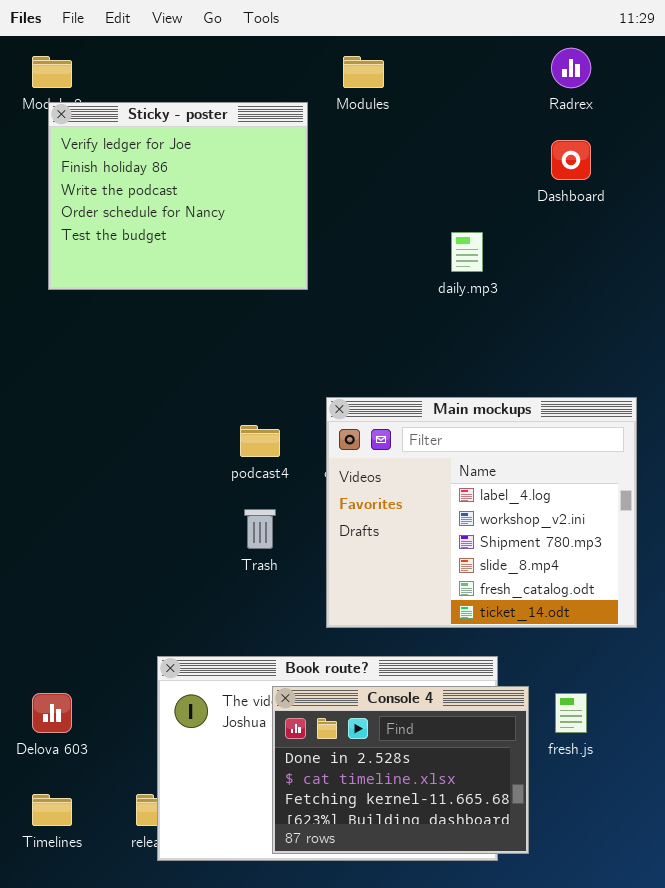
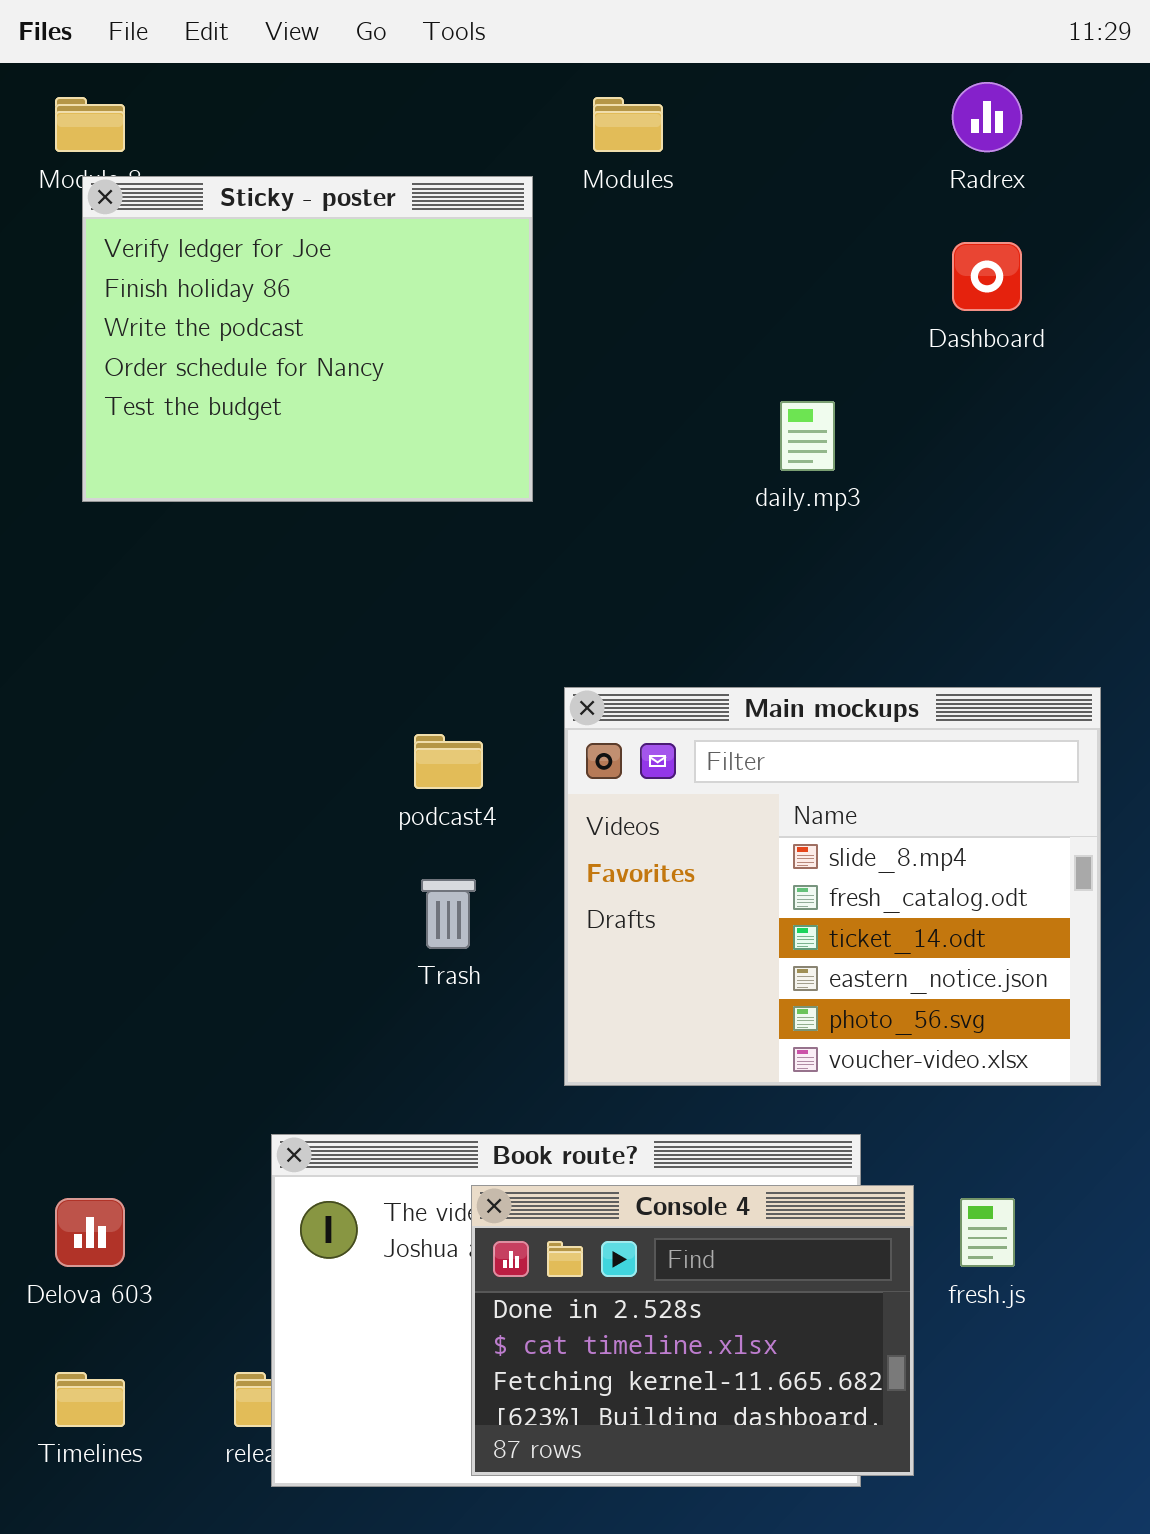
Main mockups: [326,397,637,628] -> [564,687,1101,1086], scrolled down 3 rows

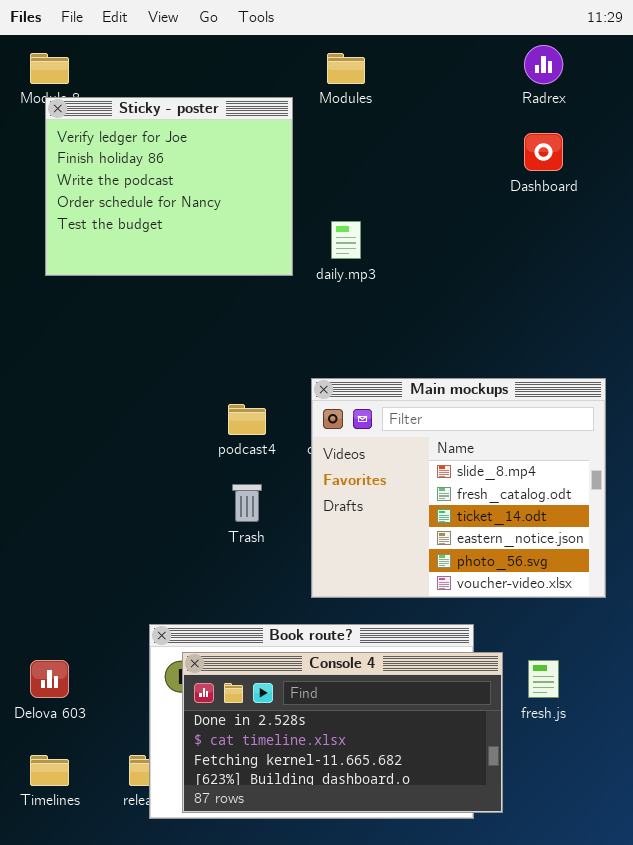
daily.mp3: [780,401,835,471] -> [331,221,361,259], moved
Console 4: [471,1185,914,1476] -> [182,652,503,813], resized

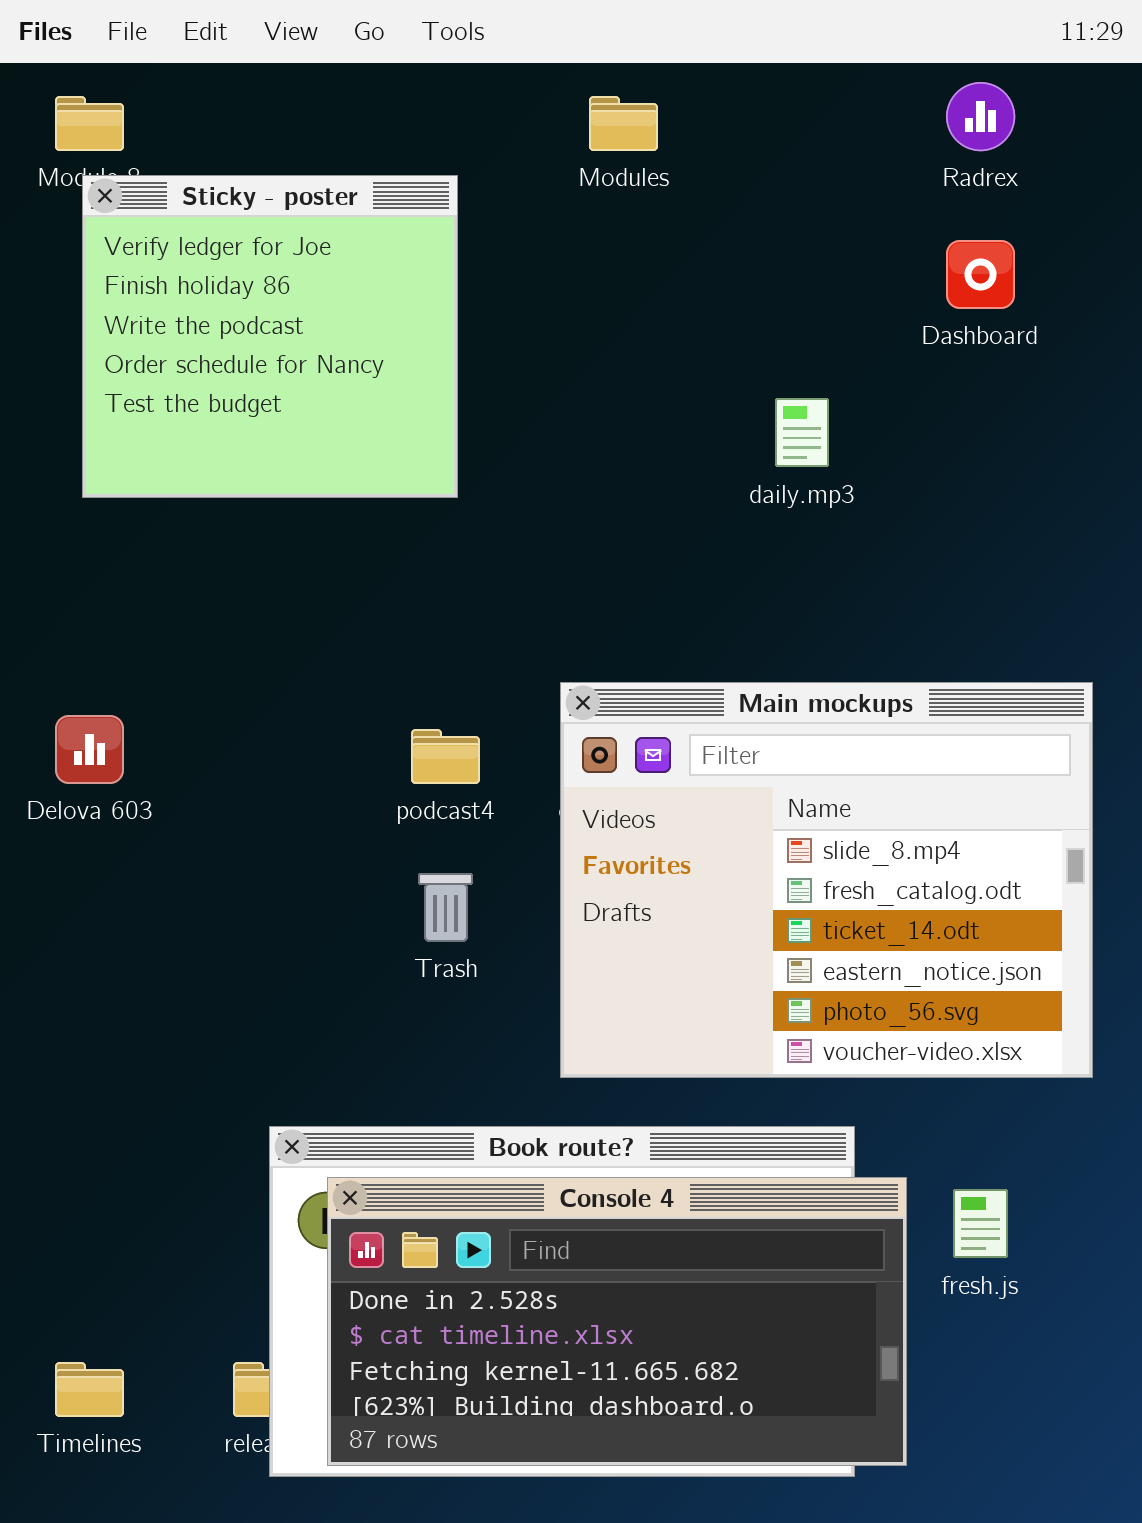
Sticky - poster: [45,97,293,276] -> [82,175,458,498], resized
daily.mp3: [331,221,361,259] -> [775,398,829,467], moved
Delova 603: [30,660,69,698] -> [55,715,124,784], moved

